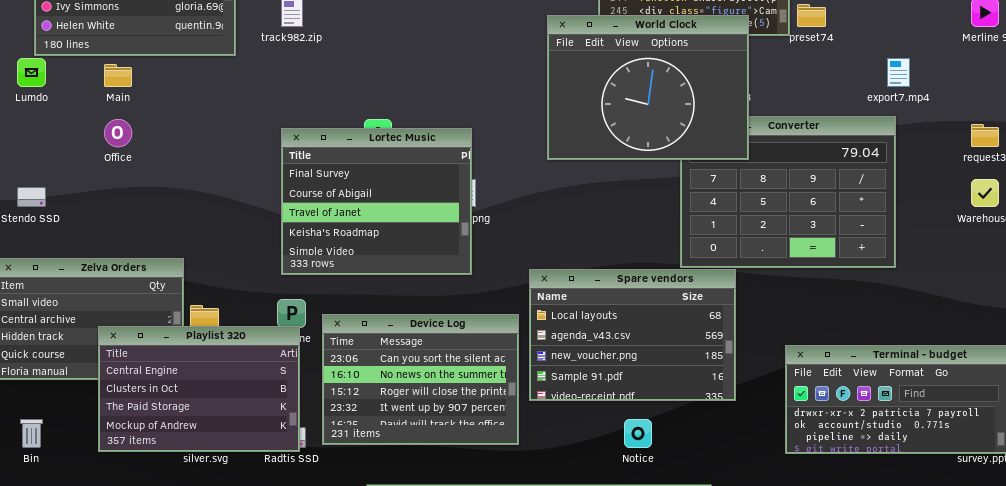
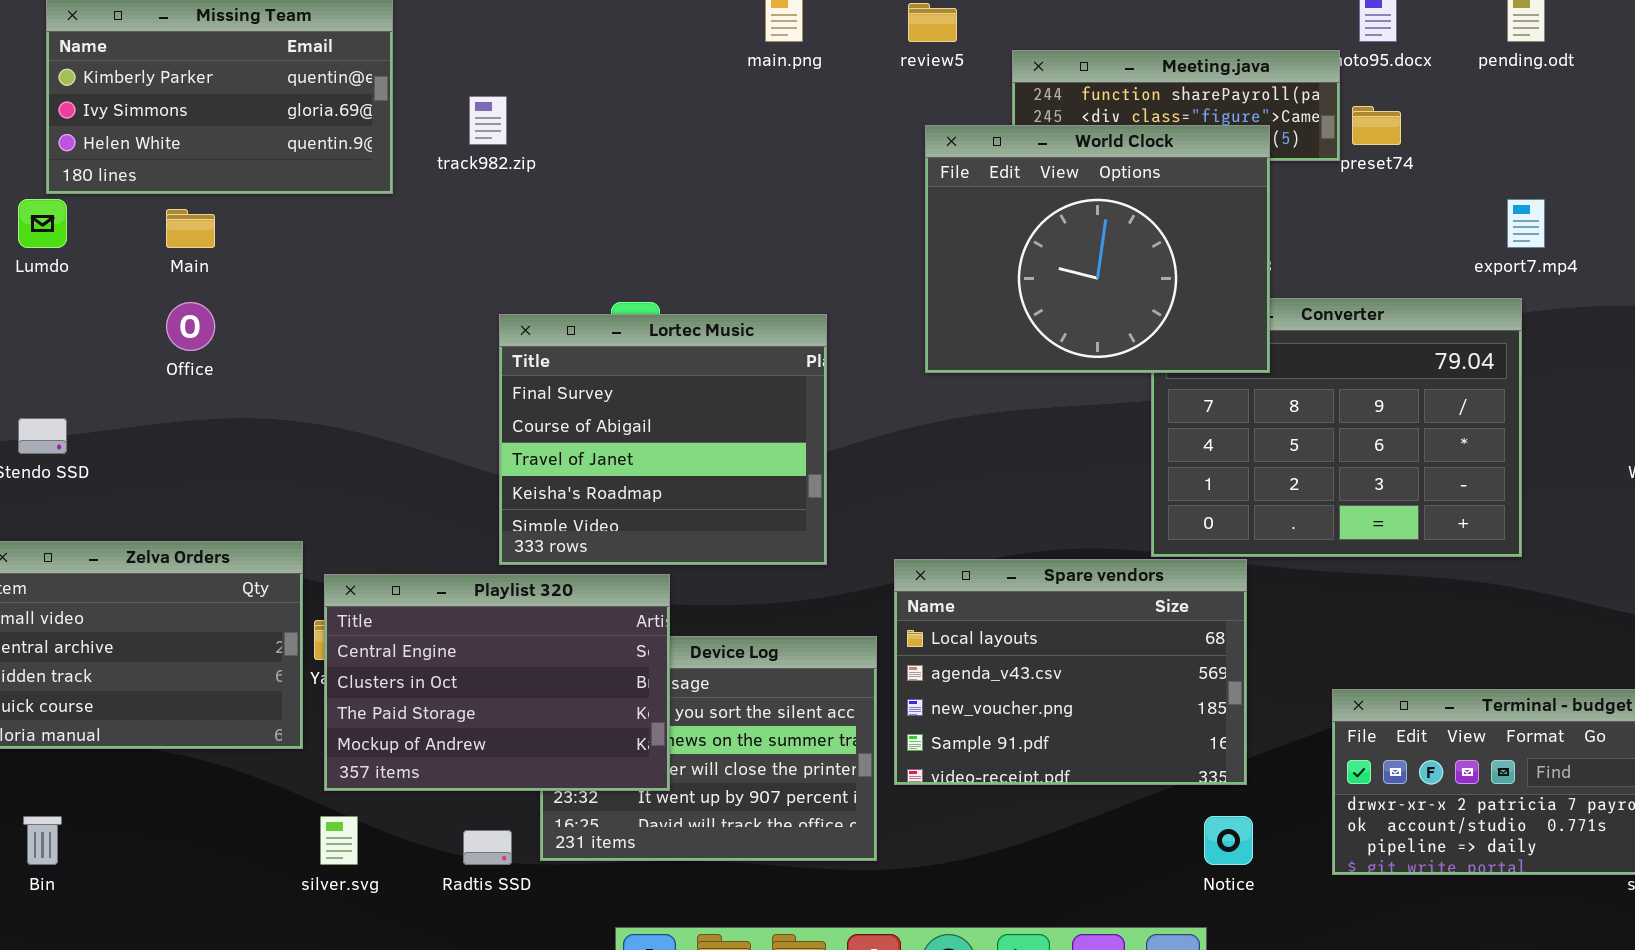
Lortec Music: [281,128,472,275] -> [499,314,827,565], moved
Playlist 320: [98,326,300,452] -> [324,574,670,791], moved
Notice: [624,419,652,448] -> [1204,816,1253,865], moved

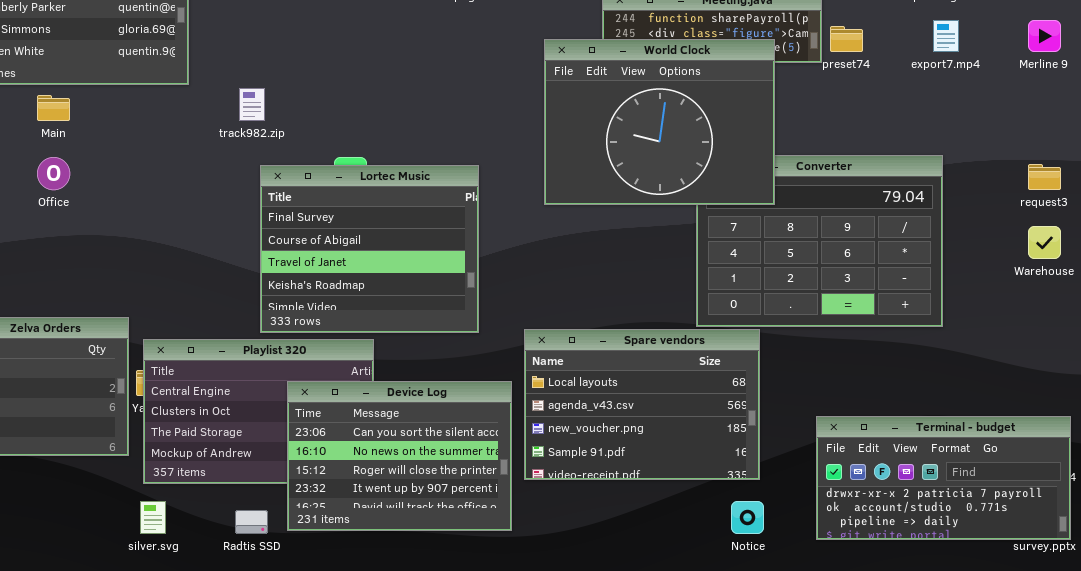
track982.zip: [469,96,507,145] -> [239,88,265,121], moved
export7.mp4: [1507,199,1545,248] -> [933,20,959,52], moved
Device Log: [540,636,877,861] -> [287,381,512,531], raised

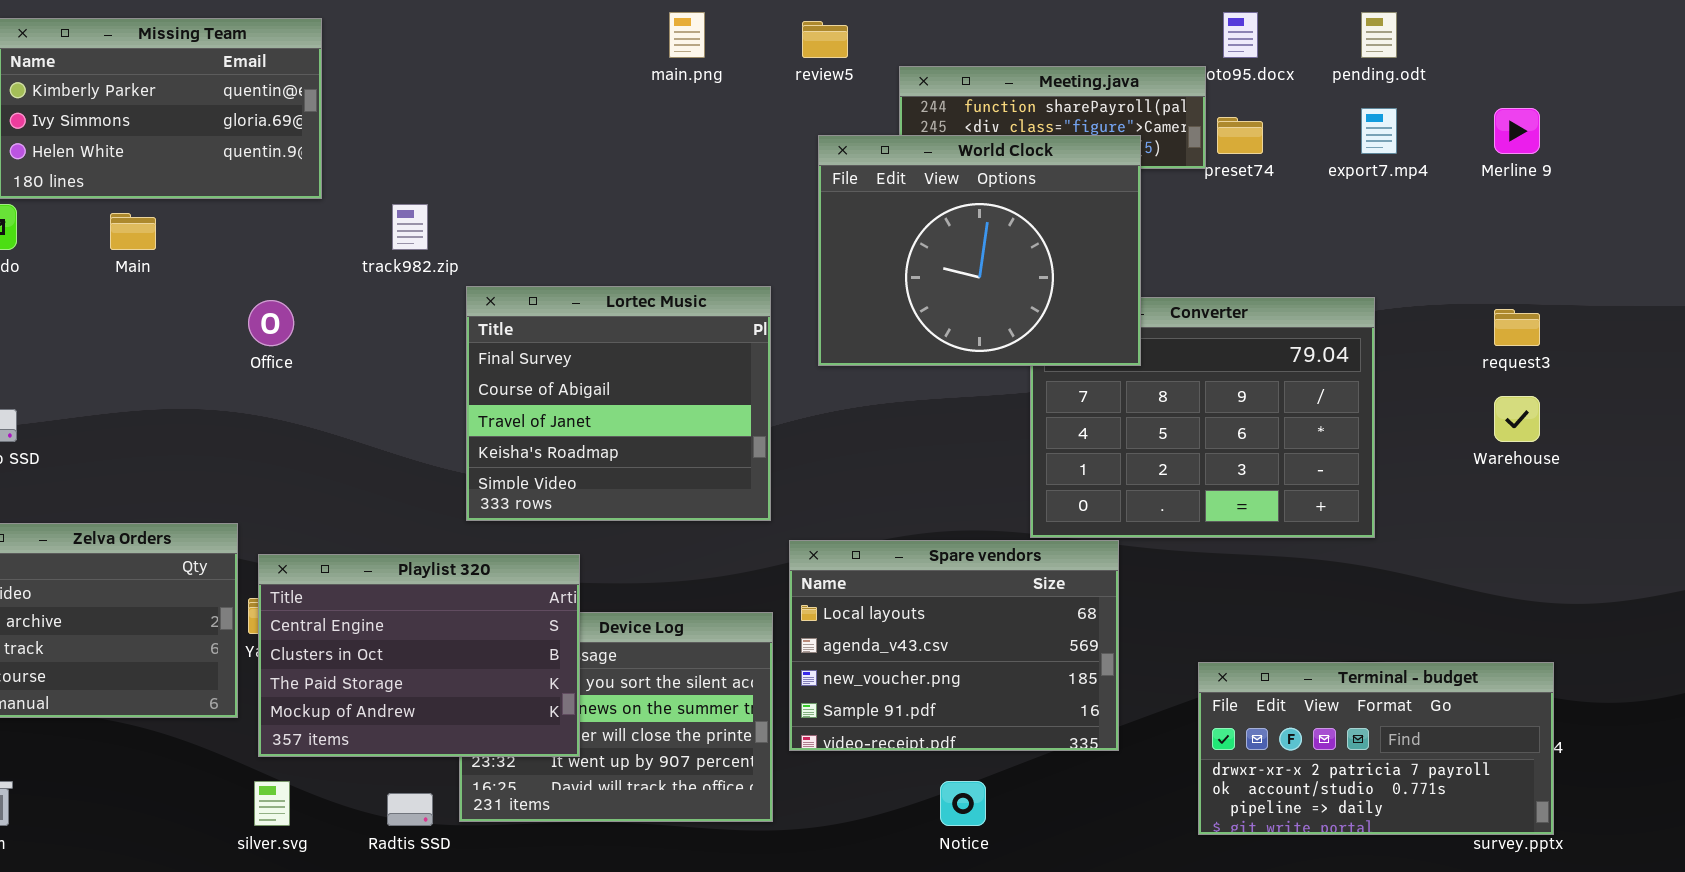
Office: [37,157,70,190] -> [248,300,294,346], moved
Lortec Music: [260,165,479,333] -> [466,286,771,521], moved
Playlist 320: [143,339,374,484] -> [258,554,580,757], raised
Notice: [731,501,764,534] -> [940,781,986,826], moved

